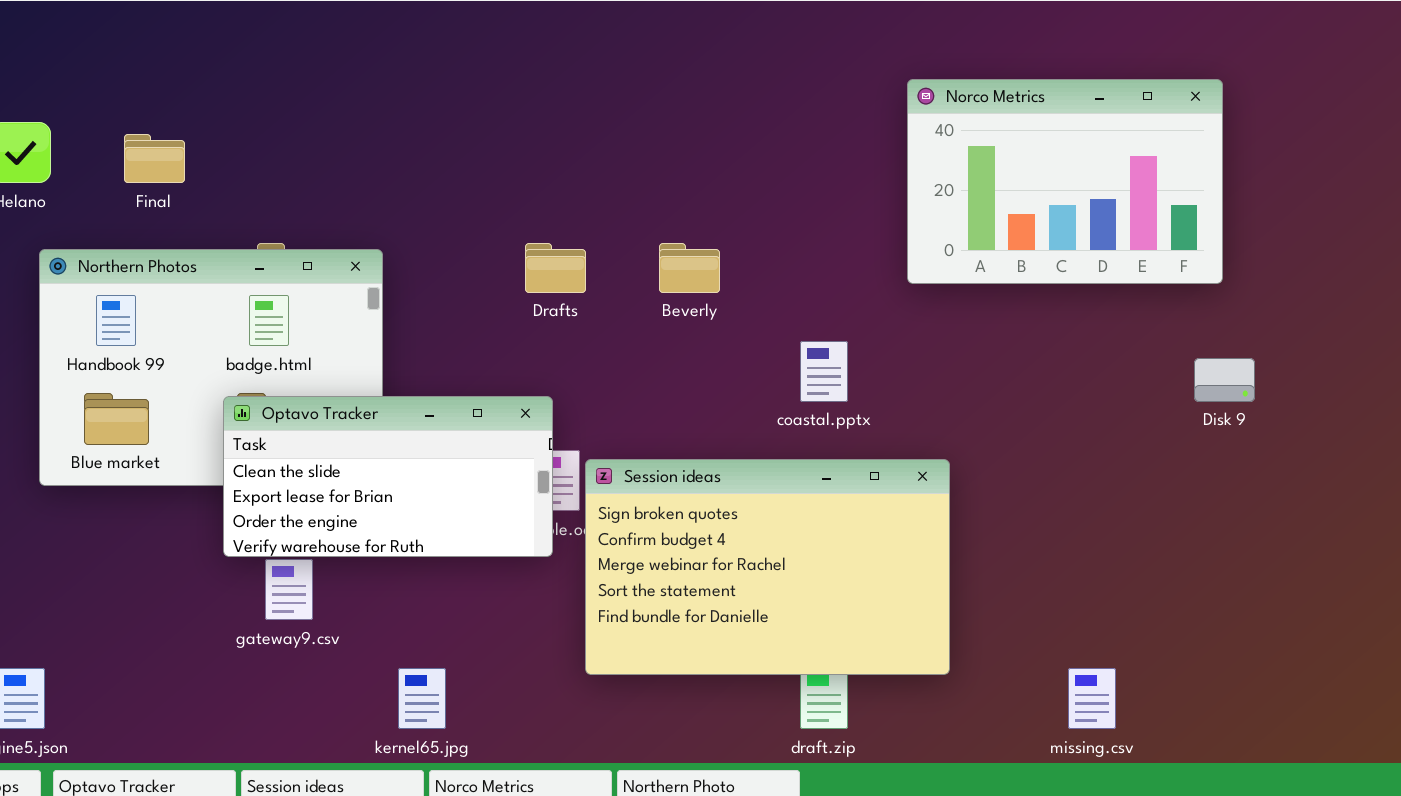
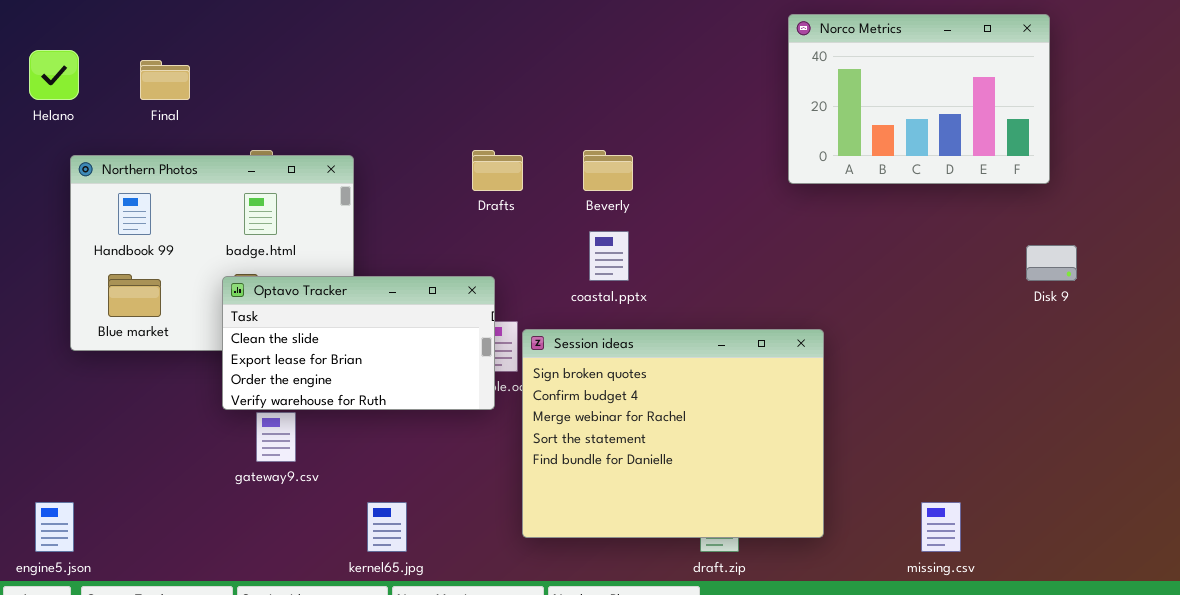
coastal.pptx: [800,341,848,402] -> [589,231,629,281], moved
Session ideas: [585,459,950,675] -> [522,329,824,538], resized

